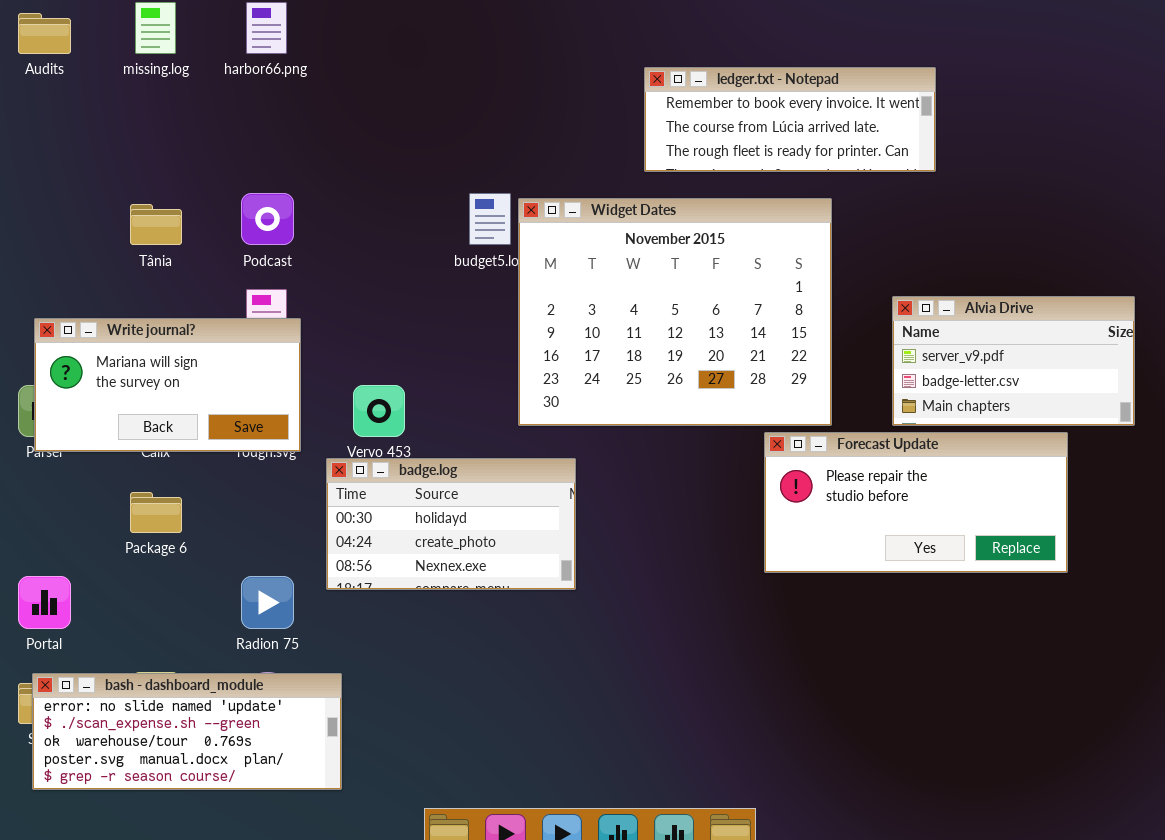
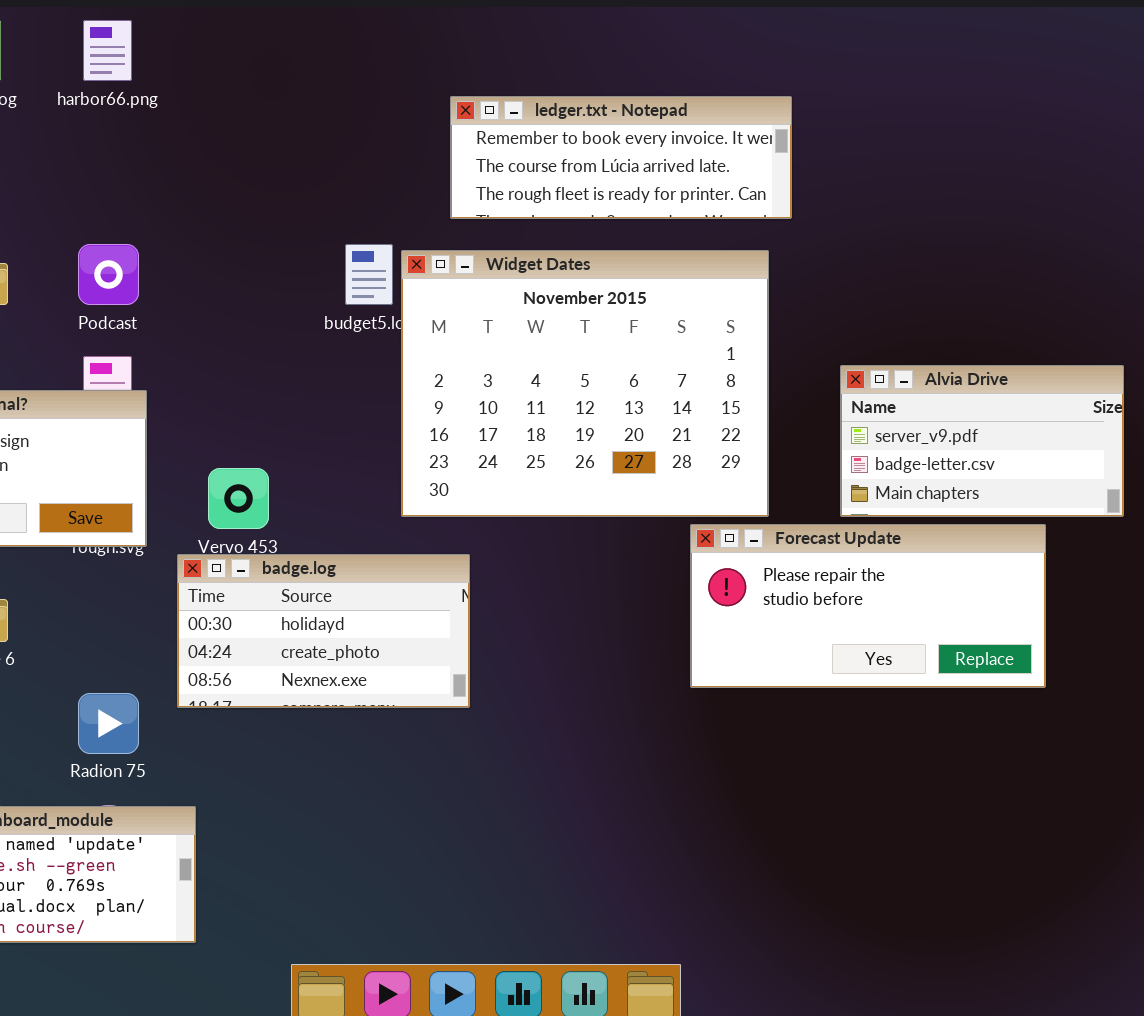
ledger.txt - Notepad: [644,67,936,172] -> [450,96,792,219], moved

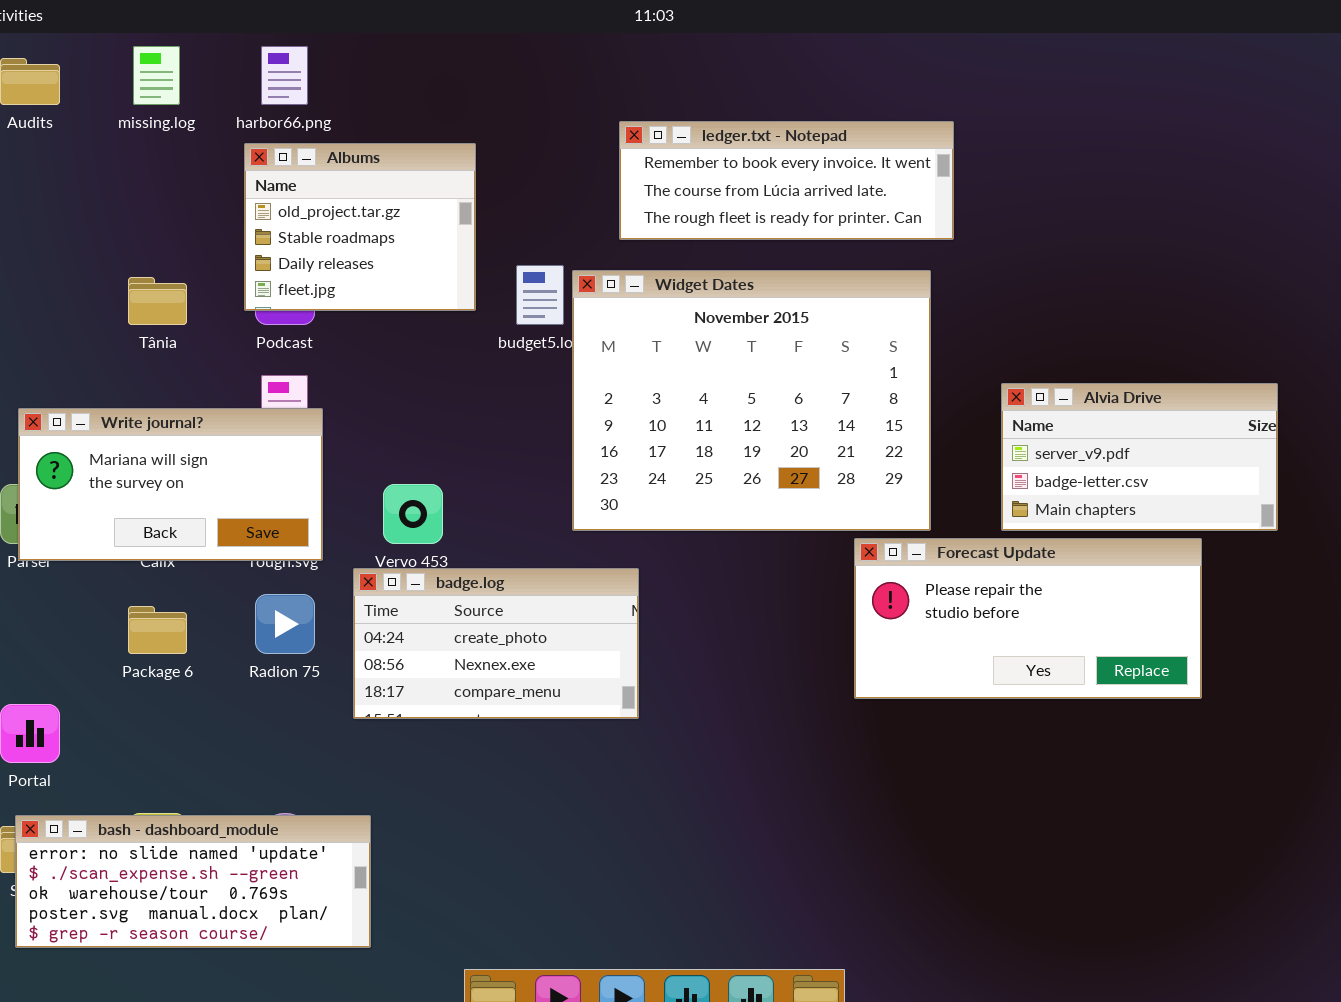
Albums: none -> [244,143,476,311], opened
badge.log: [177,554,470,708] -> [353,568,639,719], scrolled down 1 row
Radion 75: [78,693,139,754] -> [255,594,315,654], moved

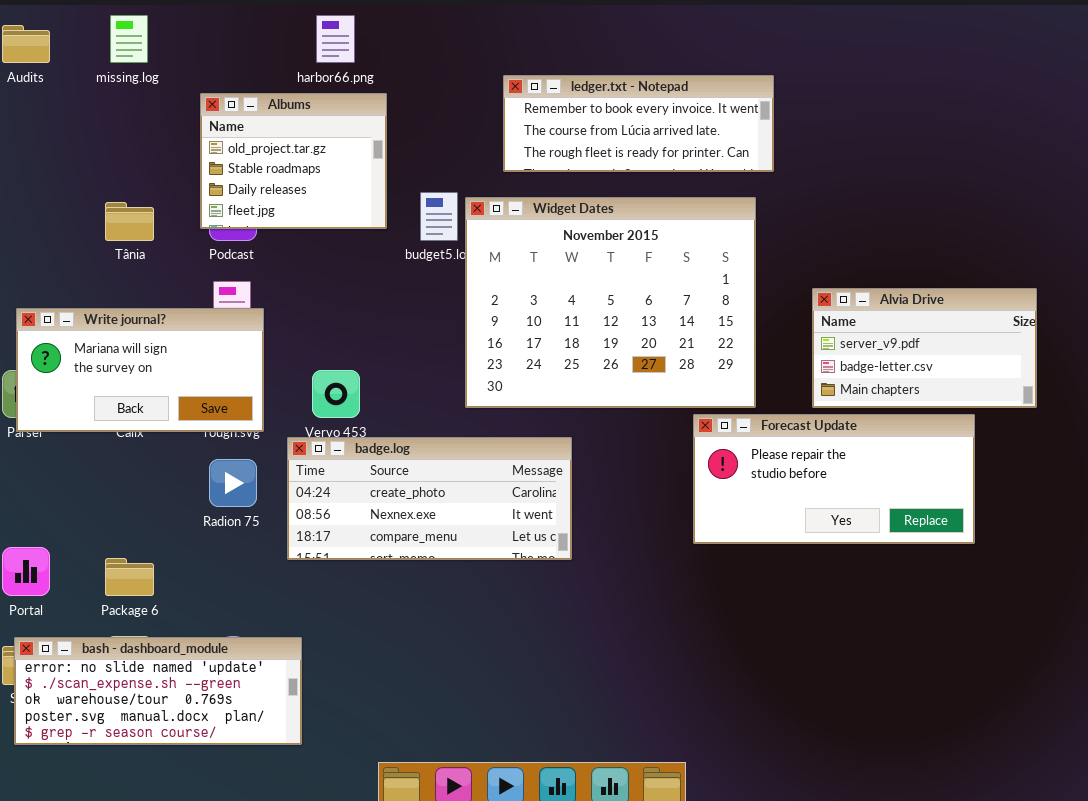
harbor66.png: [261,46,308,105] -> [316,15,355,63], moved
badge.log: [353,568,639,719] -> [287,437,572,560], resized
Package 6: [128,606,187,654] -> [105,558,154,596], moved

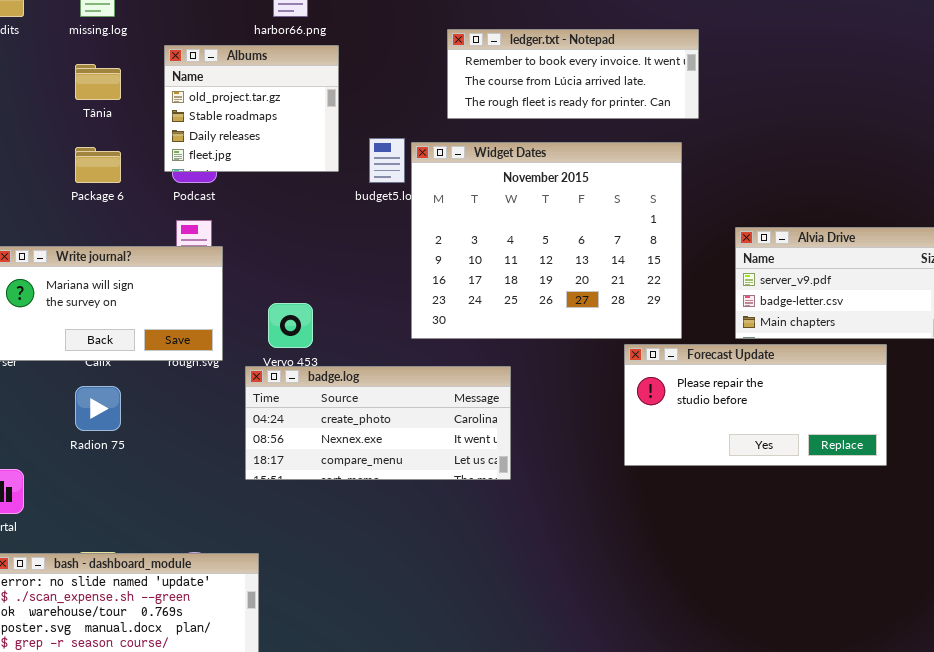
Tânia: [105,202,154,241] -> [75,64,121,100], moved
Radion 75: [209,459,257,507] -> [75,386,121,431], moved
Package 6: [105,558,154,596] -> [75,147,121,183], moved

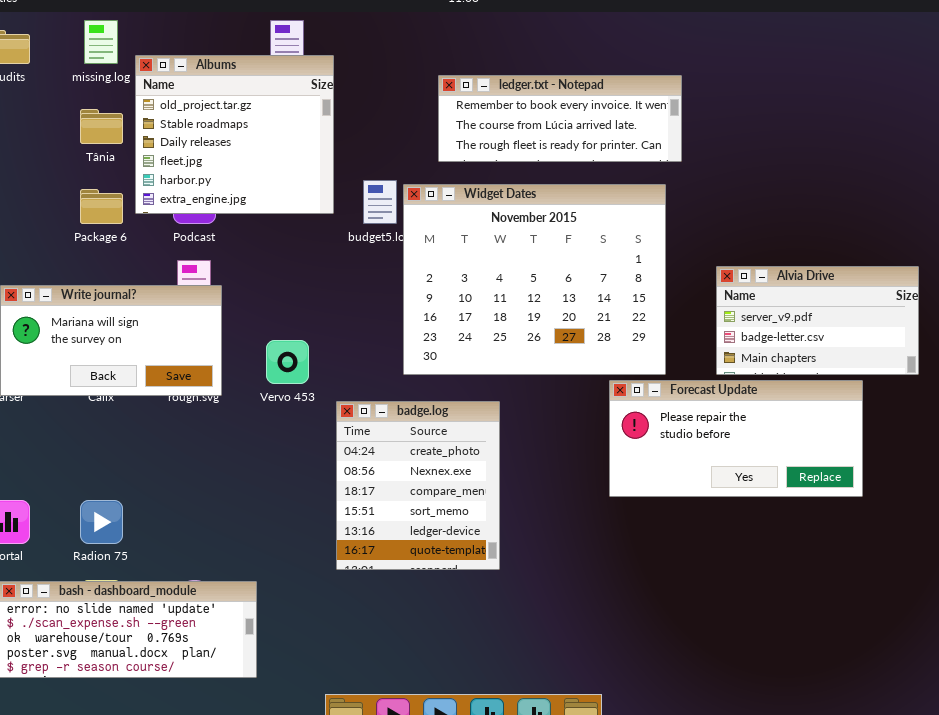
Albums: [164,45,339,172] -> [135,55,334,214], resized
badge.log: [245,366,511,480] -> [336,401,500,570], resized
Radion 75: [75,386,121,431] -> [80,500,123,544], moved

